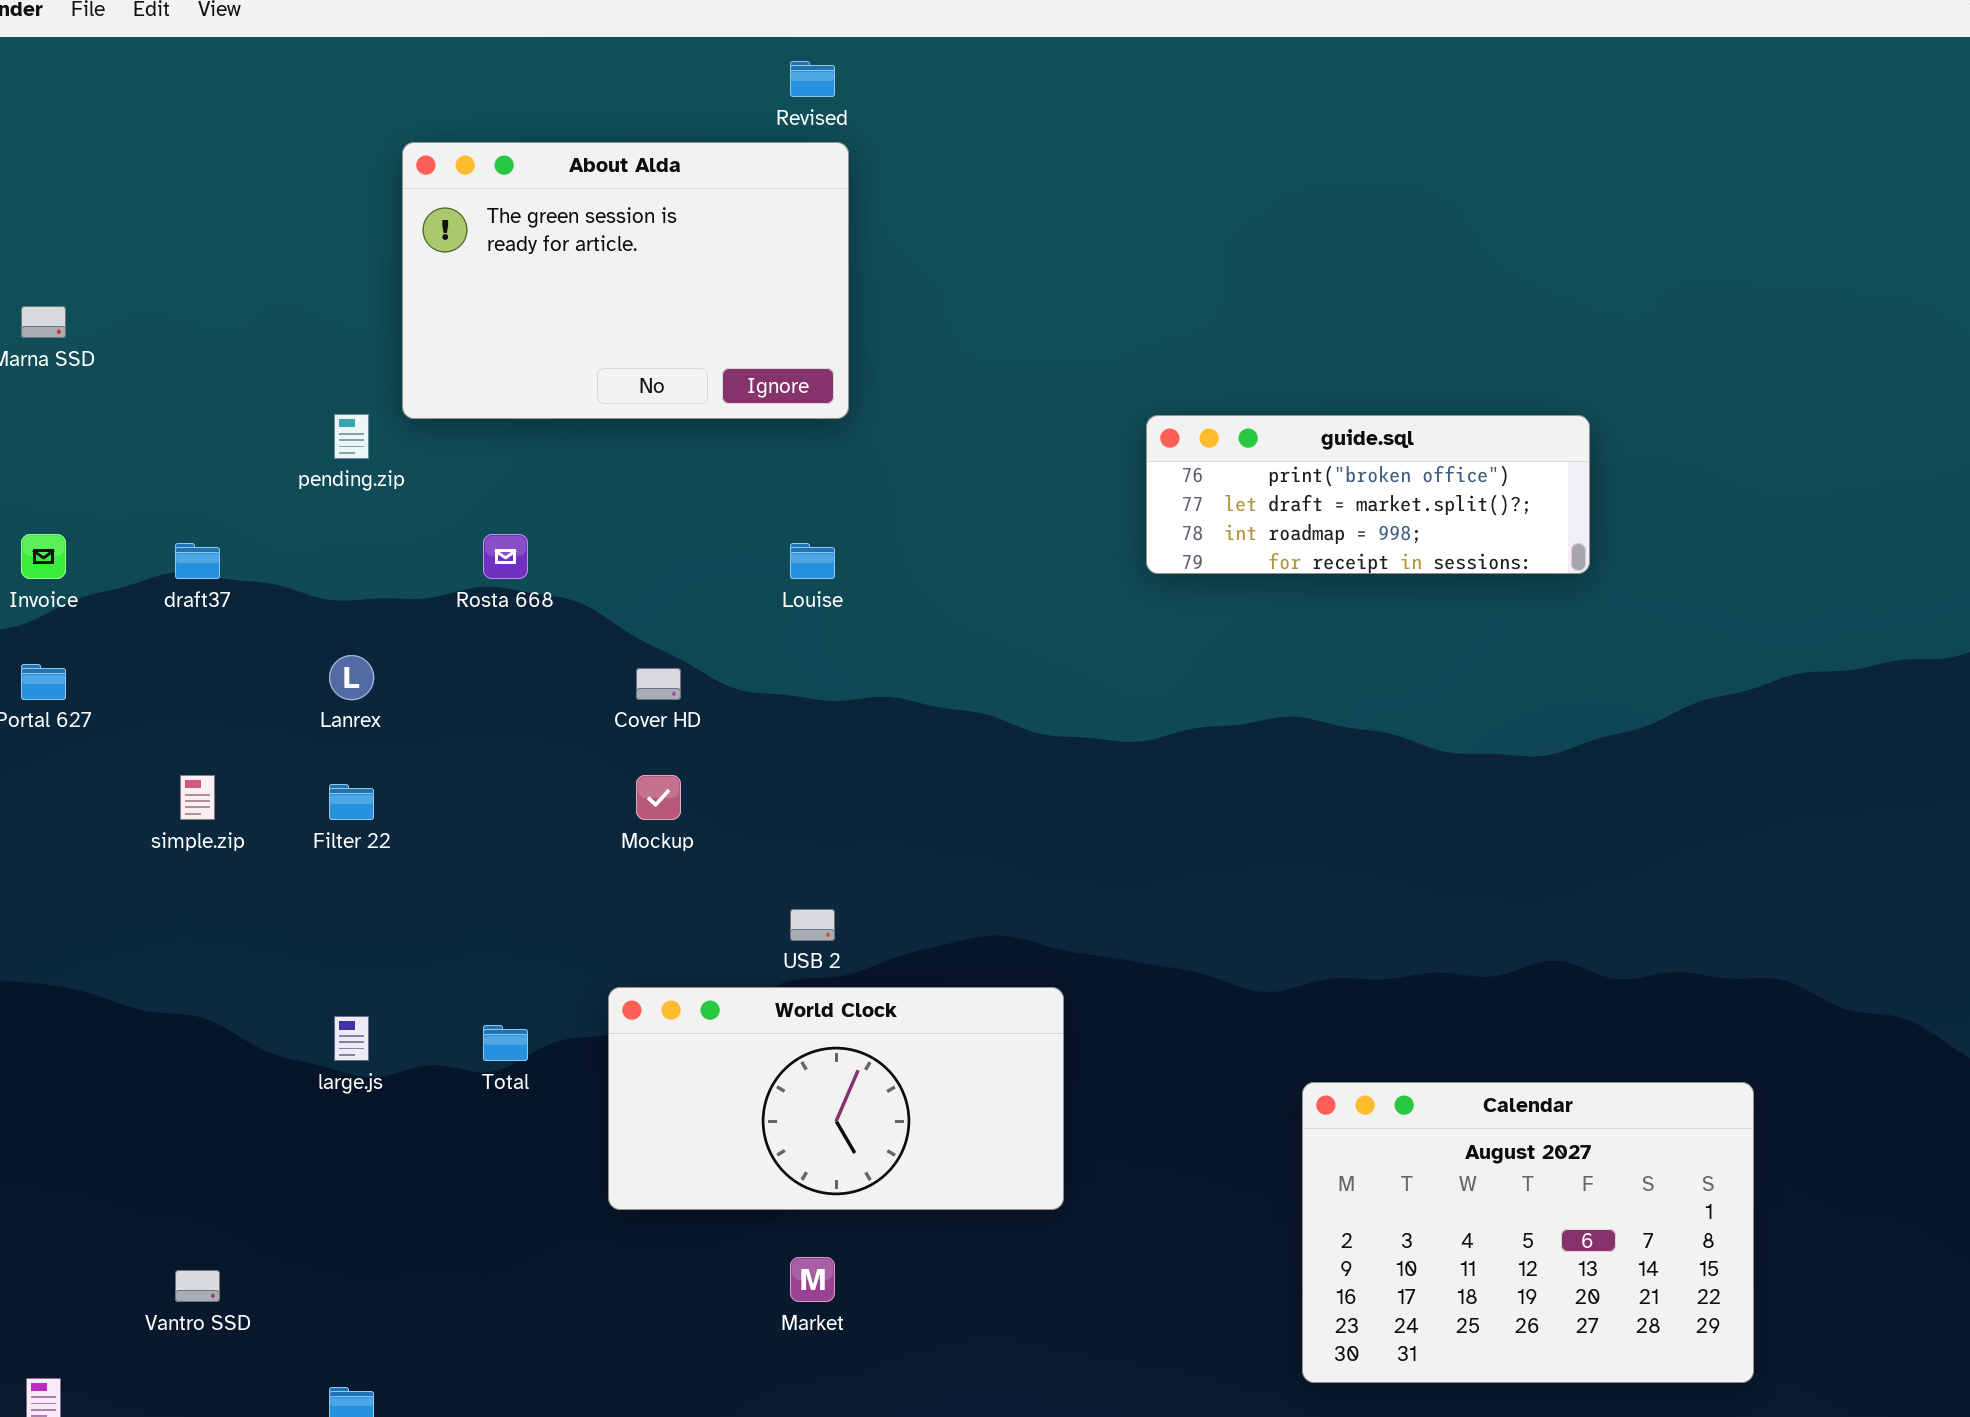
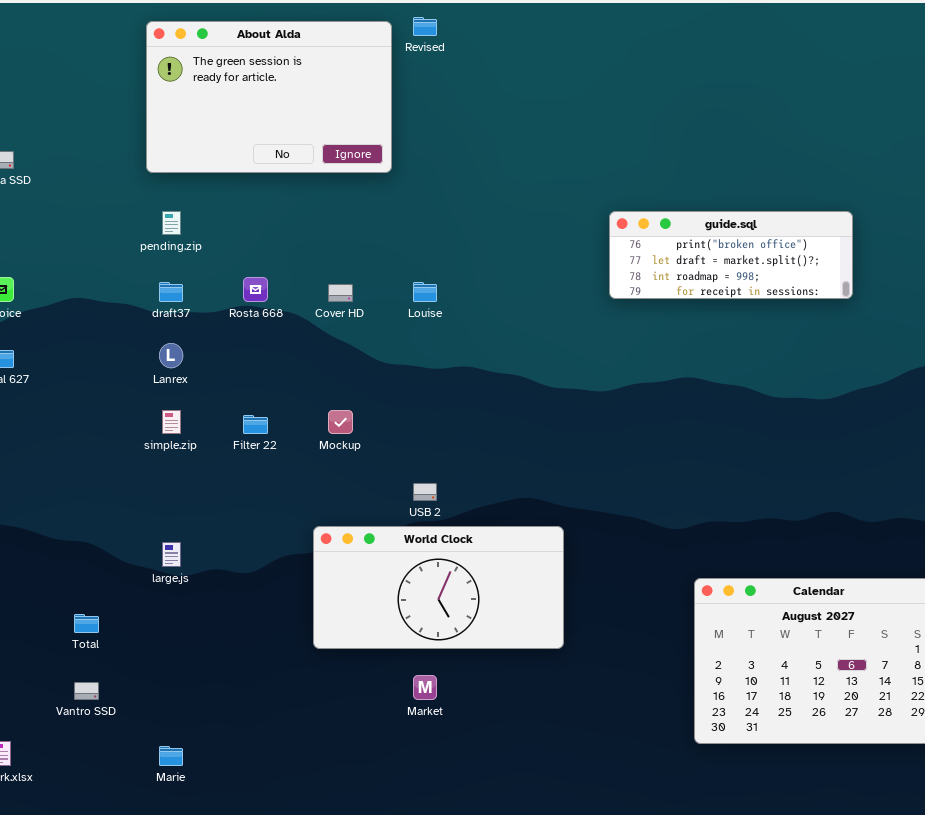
About Alda: [402,142,849,419] -> [146,21,392,173], moved
draft37: [175,543,220,579] -> [159,282,183,302], moved
Cover HD: [636,668,681,700] -> [328,284,353,302], moved
simple.zip: [180,775,215,820] -> [162,410,181,434], moved
Filter 22: [329,784,374,820] -> [243,415,268,434], moved
Total: [483,1025,528,1061] -> [74,614,99,633], moved

